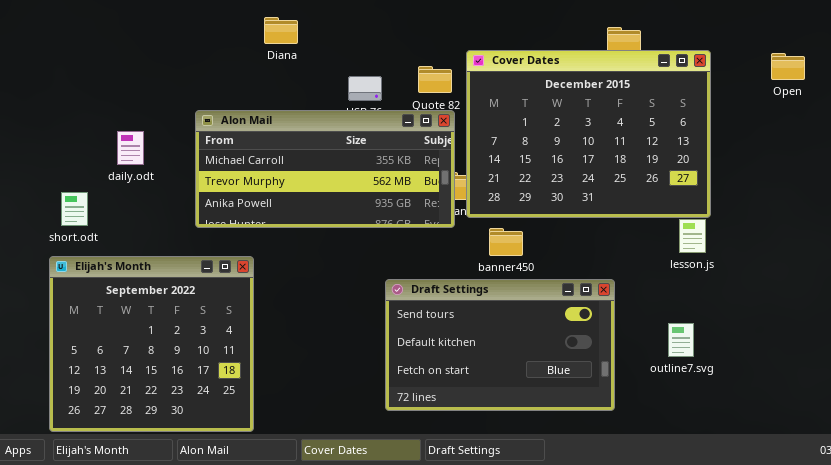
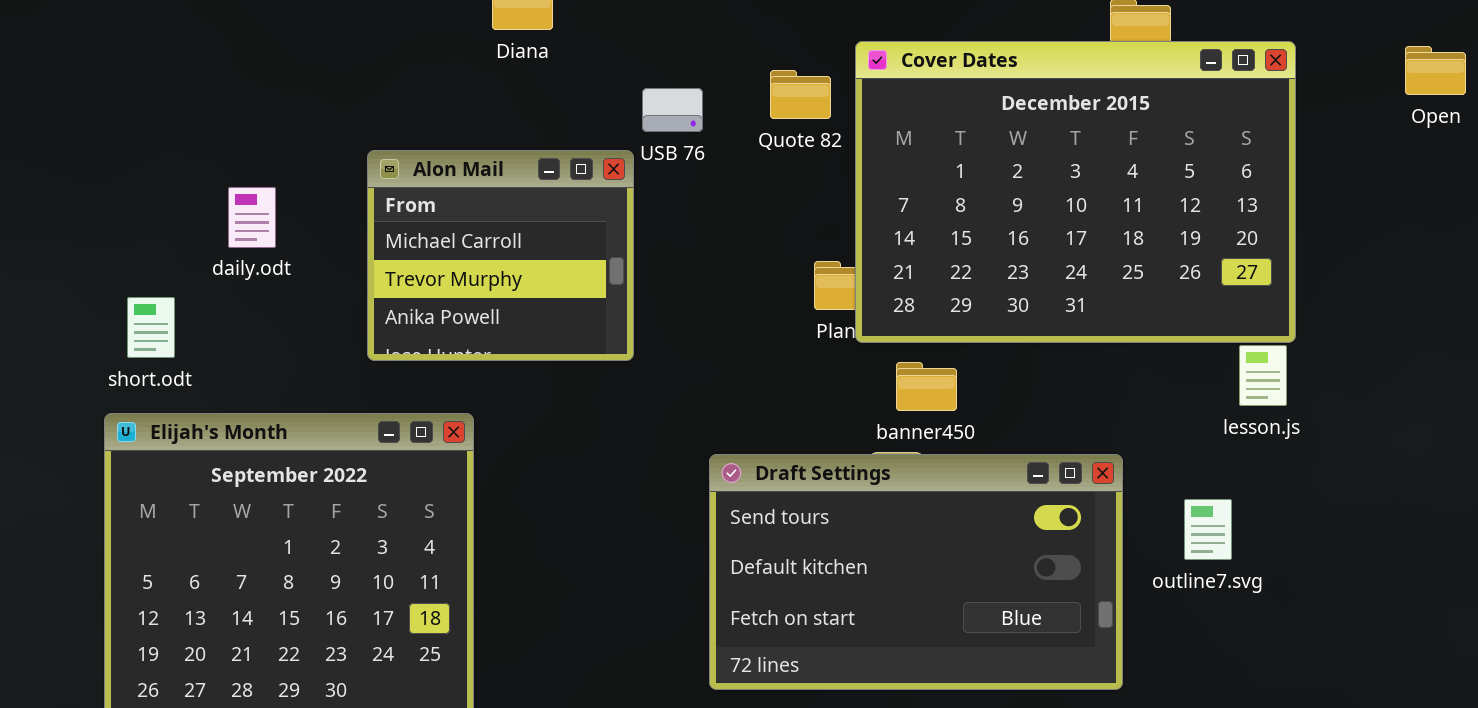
Alon Mail: [195,110,455,228] -> [367,150,634,361], resized
outline7.svg: [668,323,694,357] -> [1184,499,1232,560], moved

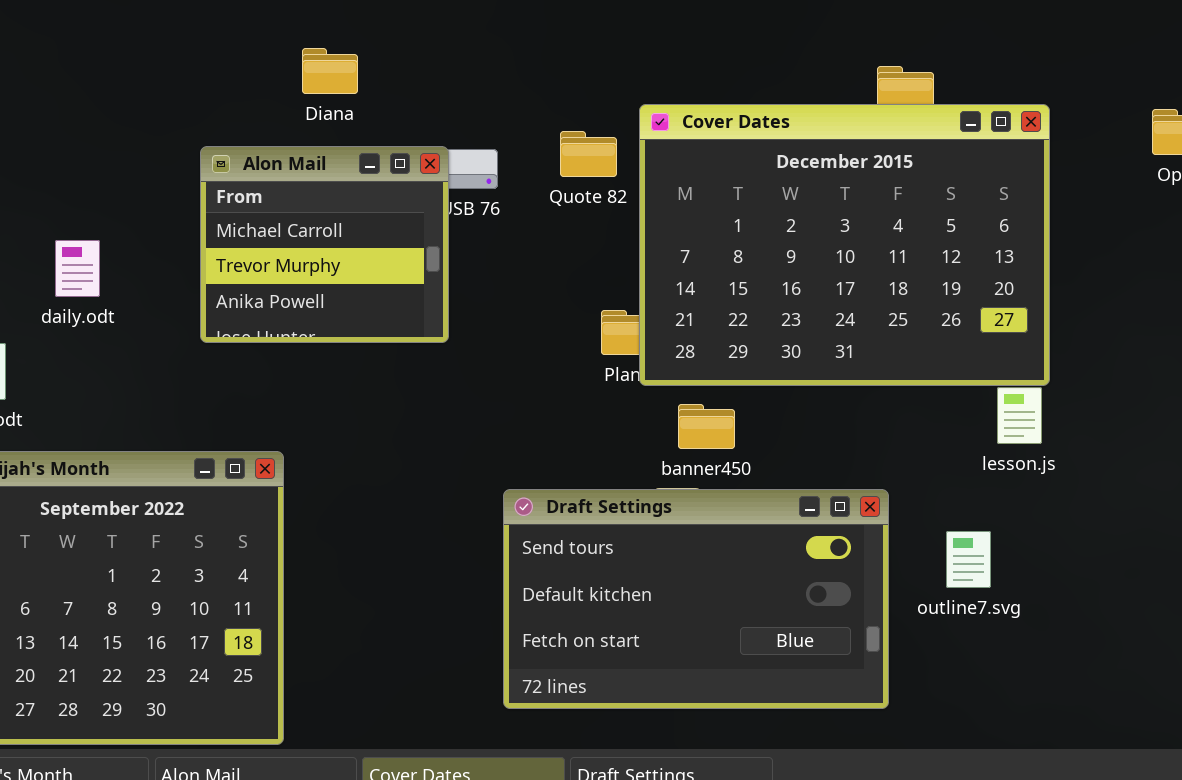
Alon Mail: [367,150,634,361] -> [200,146,449,343], moved

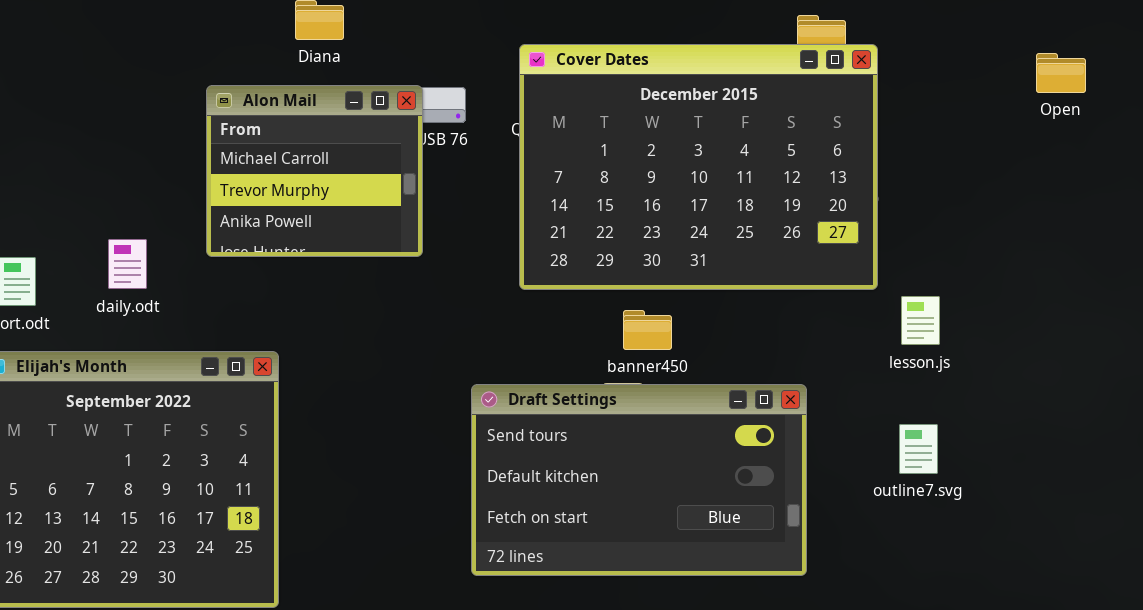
Cover Dates: [639,104,1050,386] -> [519,44,878,290], moved
daily.odt: [55,240,100,297] -> [108,239,147,289], moved
outline7.svg: [946,531,991,588] -> [899,424,938,474], moved

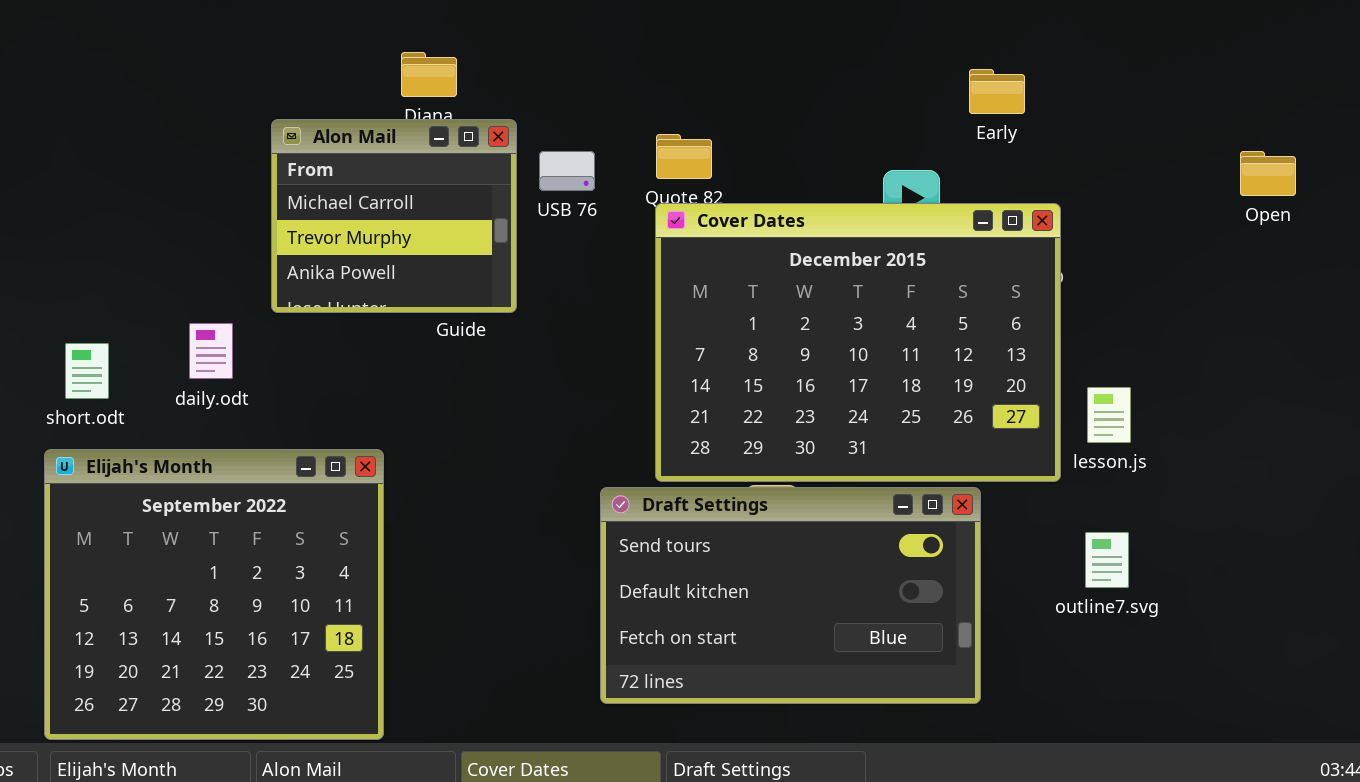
Cover Dates: [519,44,878,290] -> [655,203,1061,482], moved
Open: [1036,53,1086,93] -> [1240,151,1296,196], moved
Alon Mail: [206,85,423,257] -> [271,119,517,313], moved

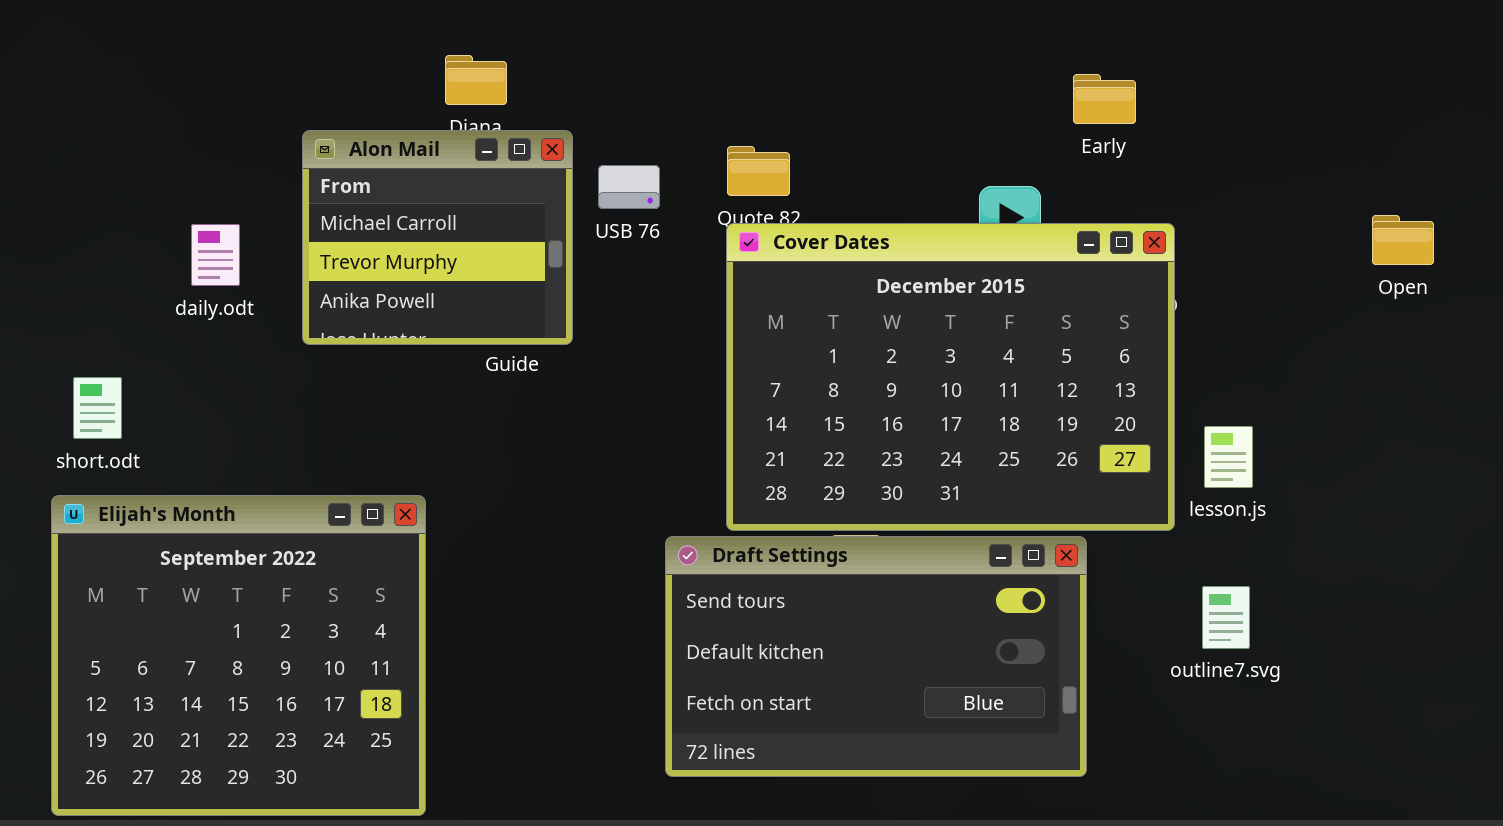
Open: [1240,151,1296,196] -> [1372,215,1434,265], moved
daily.odt: [189,323,233,379] -> [191,224,240,286], moved

